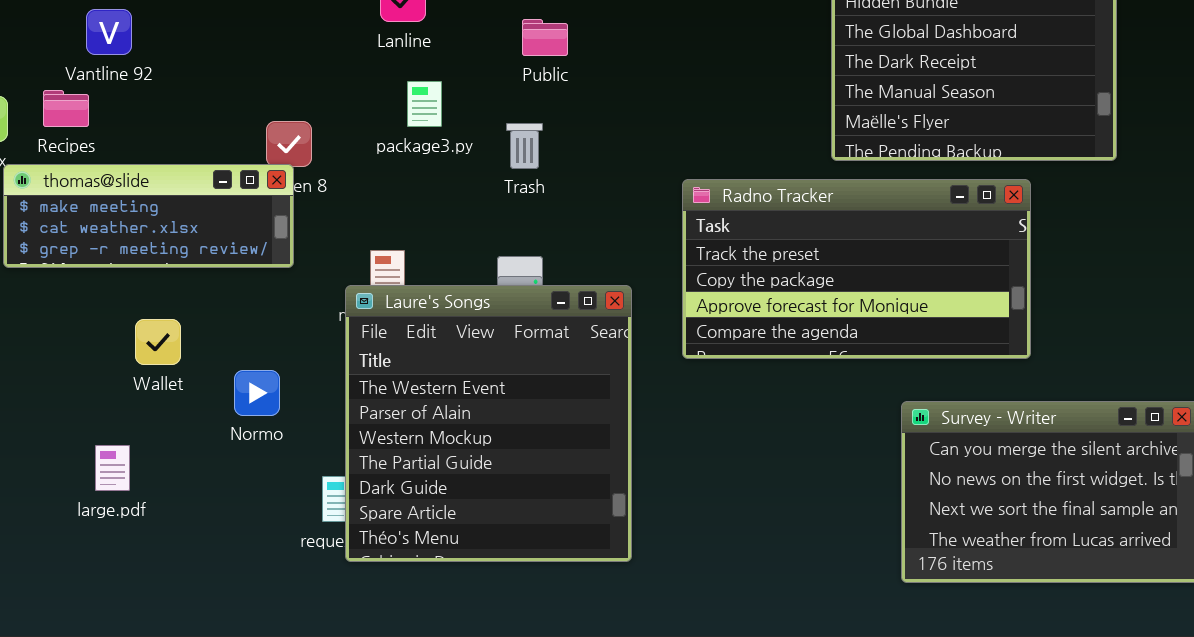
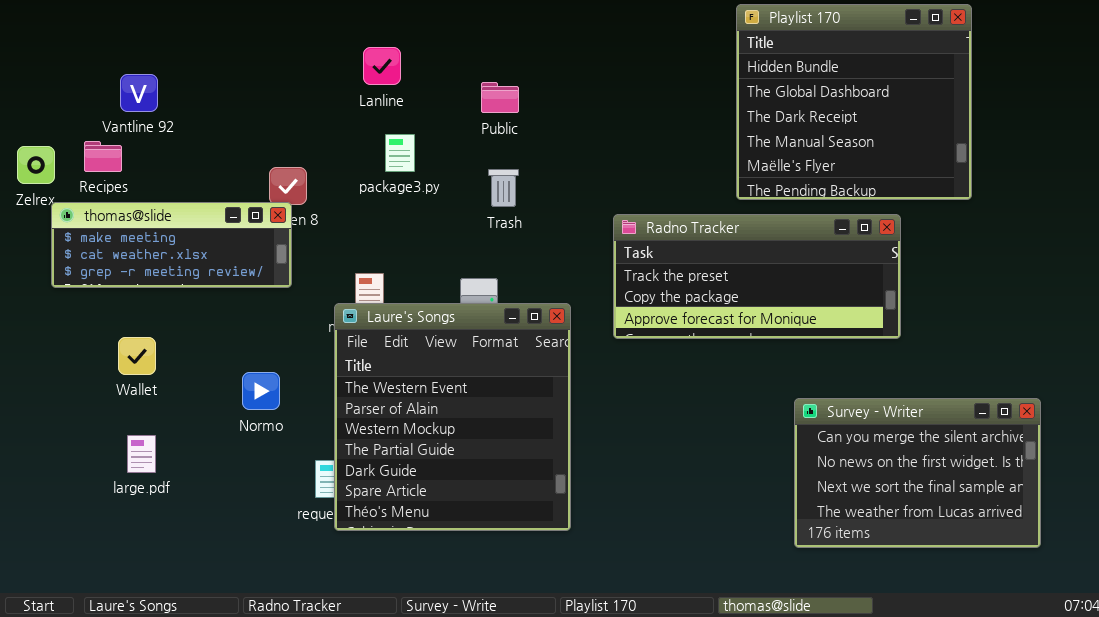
Trash: [506,123,543,169] -> [488,169,519,207], moved
Radno Tracker: [682,179,1031,359] -> [613,214,901,339], resized
Wallet: [135,319,181,365] -> [118,337,156,375], moved

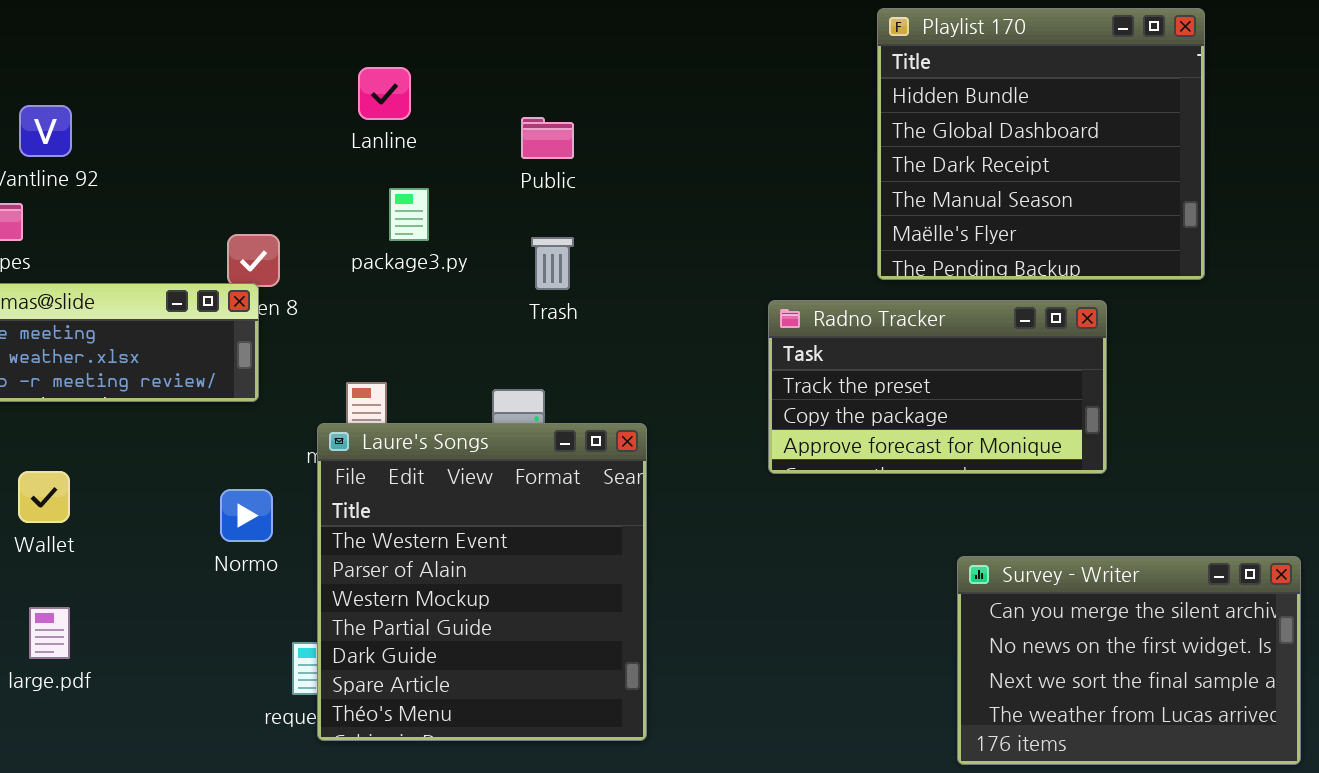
Radno Tracker: [613,214,901,339] -> [768,300,1107,474], resized
Normo: [242,372,280,410] -> [220,489,273,542], moved

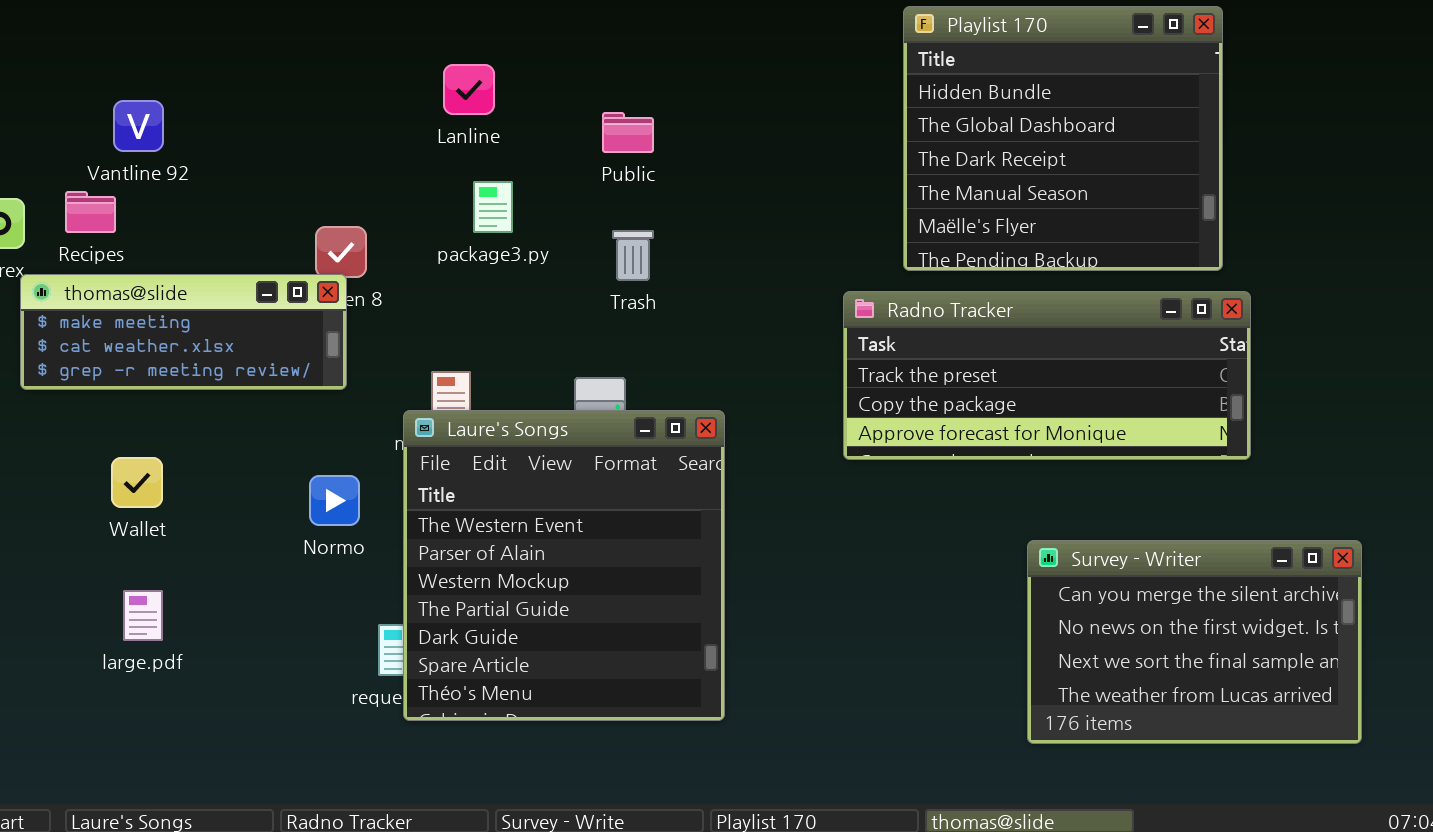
Playlist 170: [877,8,1205,280] -> [903,6,1223,271], moved
Radno Tracker: [768,300,1107,474] -> [843,291,1251,460], resized

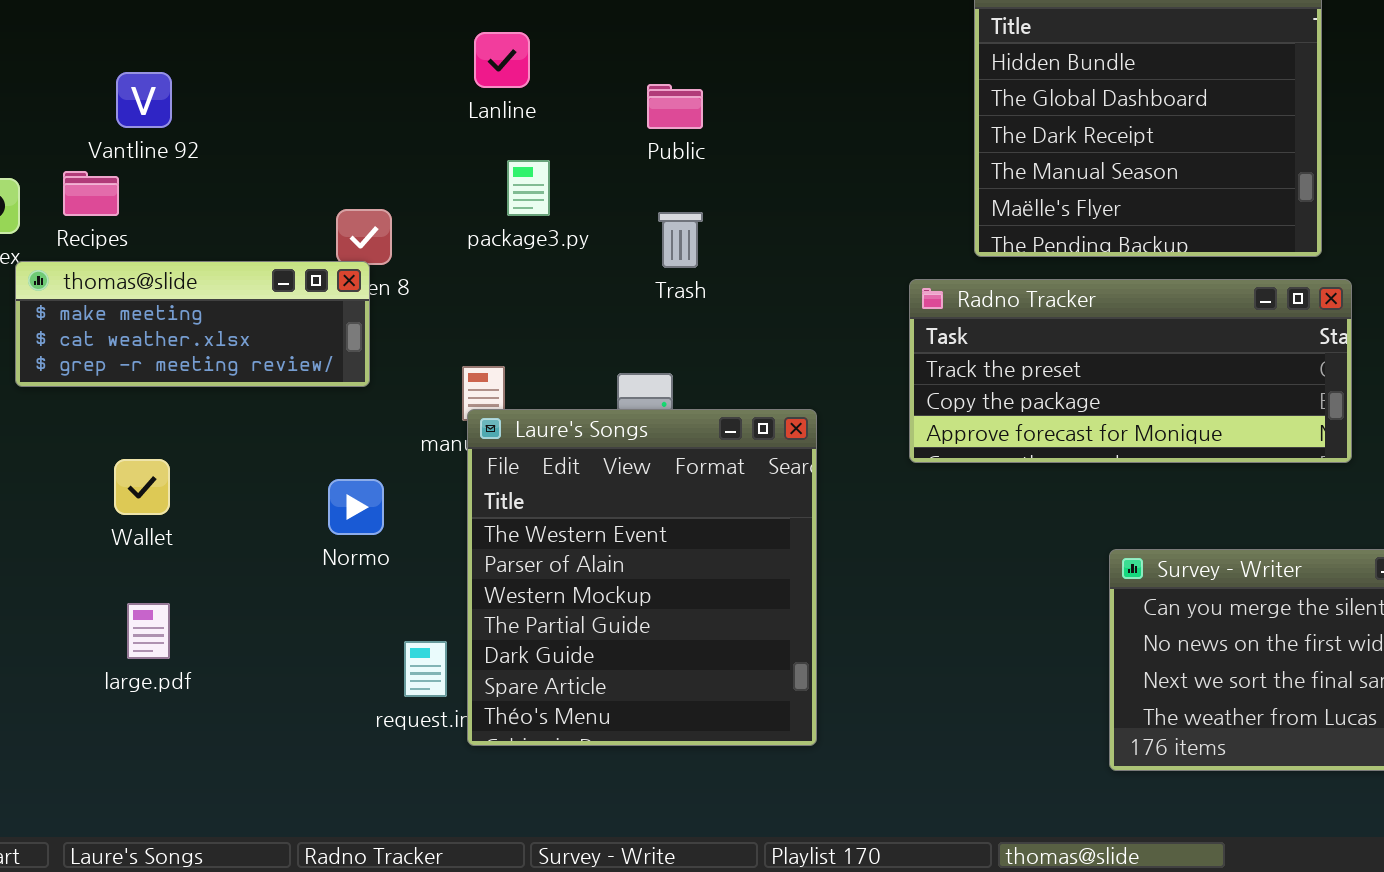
Laure's Songs: [403,410,725,721] -> [467,409,817,746], moved

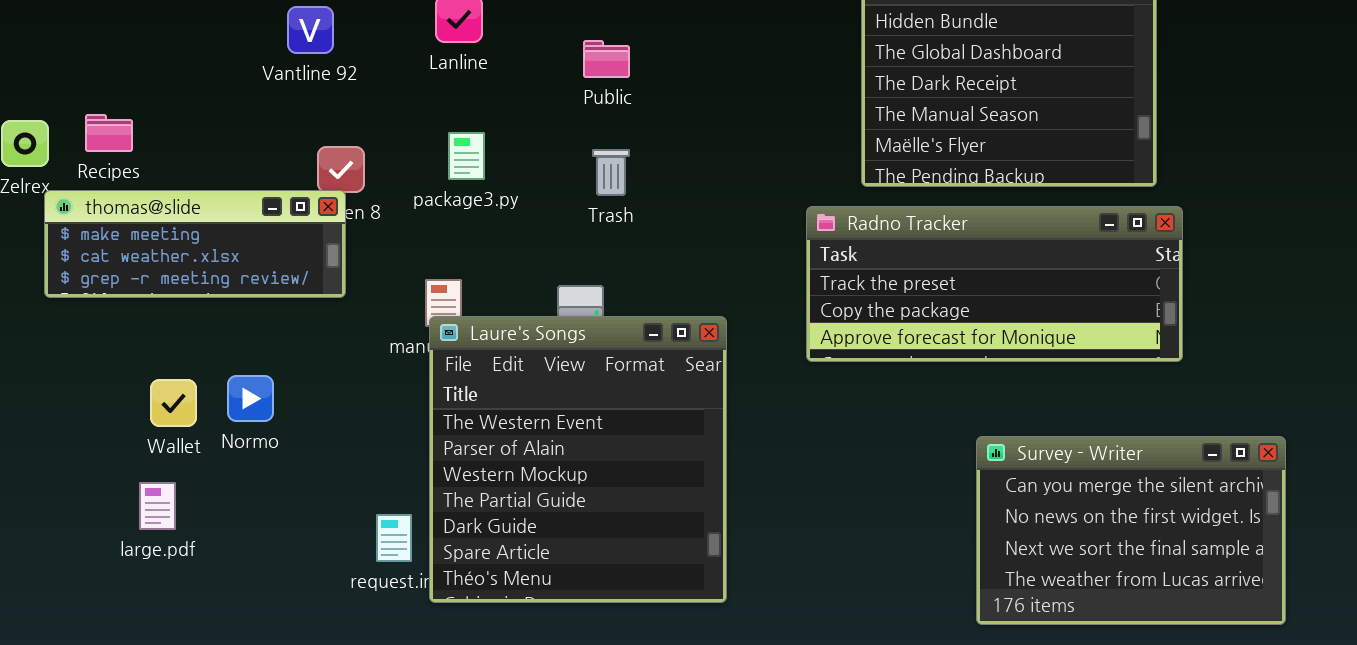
Vantline 92: [116,72,172,128] -> [287,6,334,54], moved
package3.py: [507,160,550,216] -> [448,132,485,180], moved
Wallet: [114,459,170,515] -> [150,379,197,427], moved
Normo: [328,479,384,535] -> [227,375,274,422], moved

